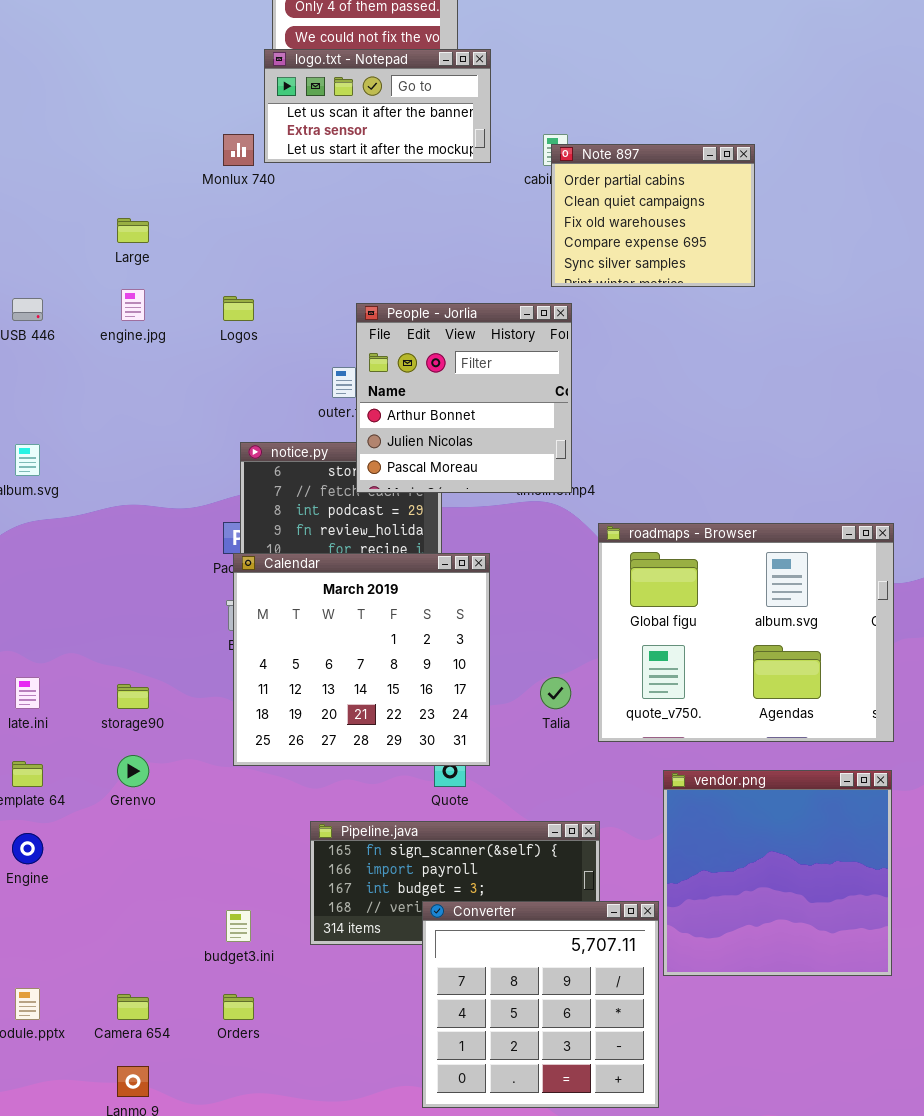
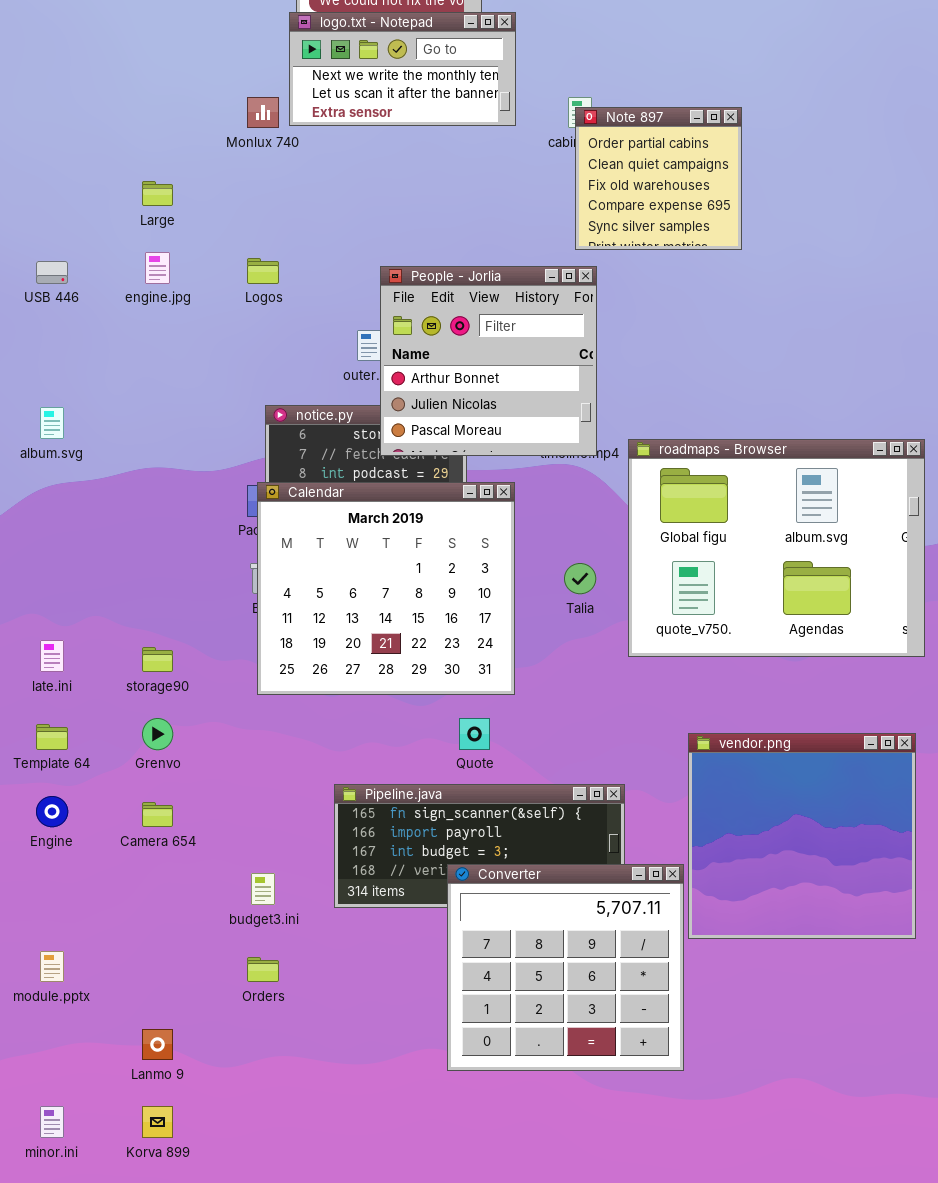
logo.txt - Notepad: [264,49,491,163] -> [289,12,516,126], scrolled up 1 row
Note 897: [551,144,755,287] -> [575,107,742,250], resized
roadmaps - Browser: [598,523,894,742] -> [628,439,925,657], moved
Calendar: [233,553,490,766] -> [257,482,515,695], moved
Talia: [540,677,571,709] -> [564,563,596,594], moved
Camera 654: [117,994,149,1020] -> [142,802,173,827], moved

